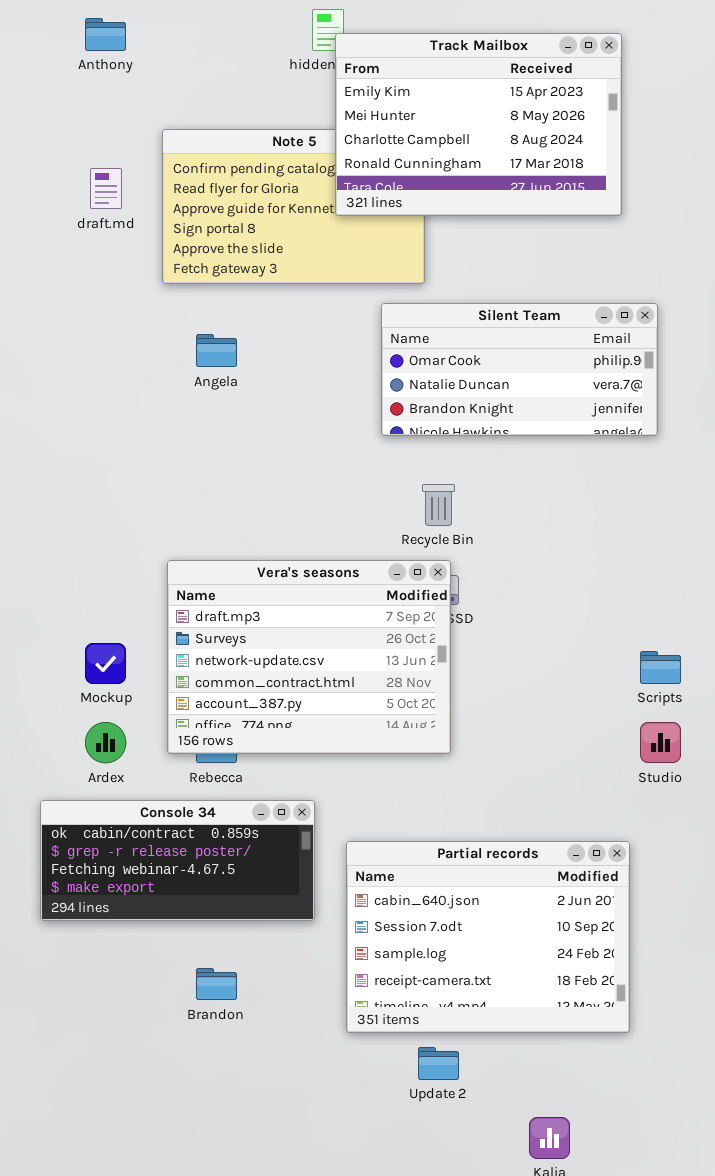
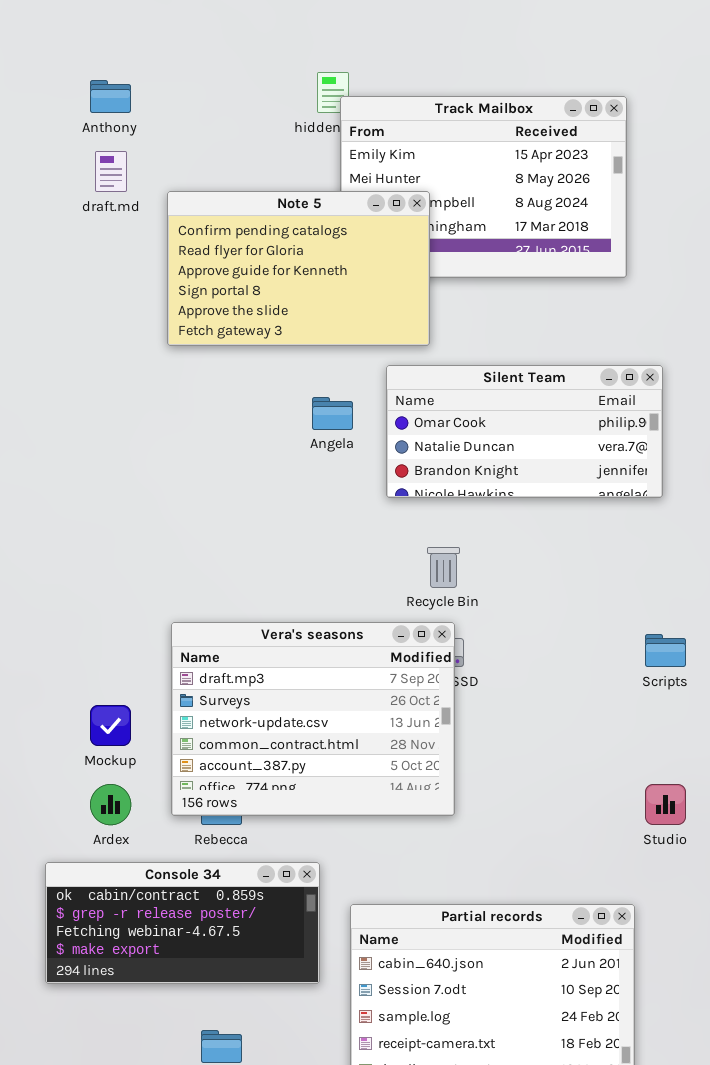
Note 5: [162,129,425,284] -> [167,191,430,346], raised
draft.md: [90,168,122,209] -> [95,151,127,192], moved
Angela: [196,334,237,367] -> [312,397,353,430], moved
Scripts: [640,651,681,684] -> [645,634,686,667], moved

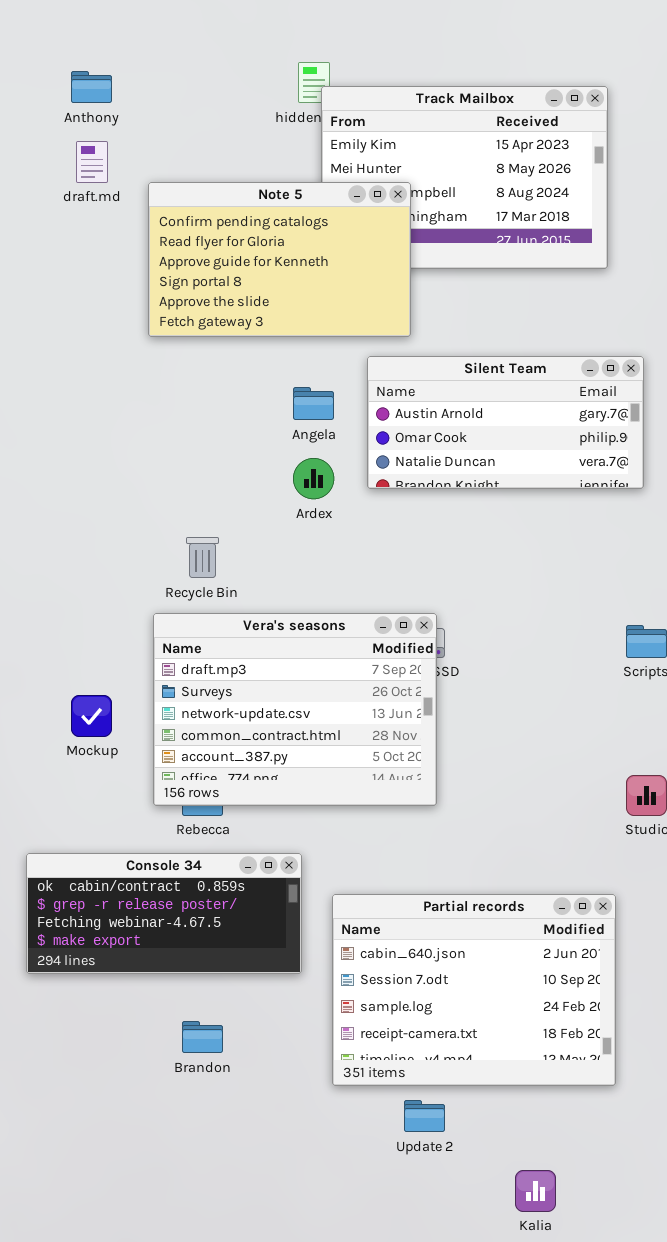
Silent Team: [386,365,663,498] -> [367,356,644,489], scrolled up 1 row
Recycle Bin: [427,547,460,588] -> [186,537,219,578], moved
Ardex: [90,784,131,825] -> [293,458,334,499], moved

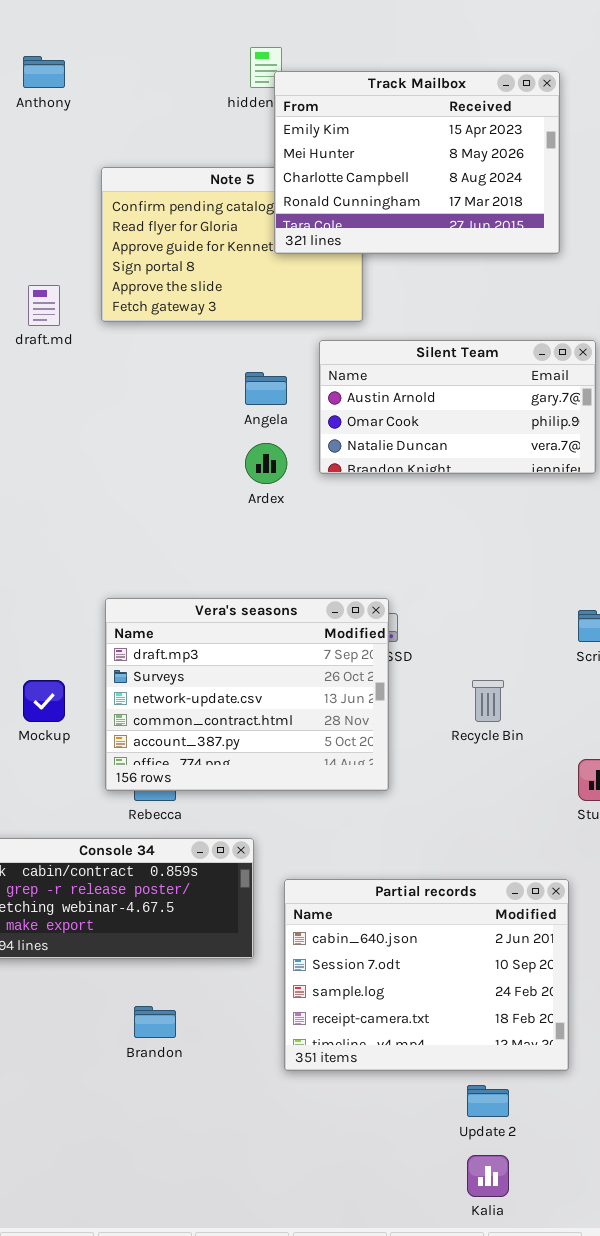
Track Mailbox: [321,86,608,269] -> [274,71,560,254], raised
draft.md: [76,141,108,183] -> [28,285,60,326], moved
Recycle Bin: [186,537,219,578] -> [472,680,504,722], moved
Update 2: [404,1100,445,1132] -> [467,1085,509,1117], moved

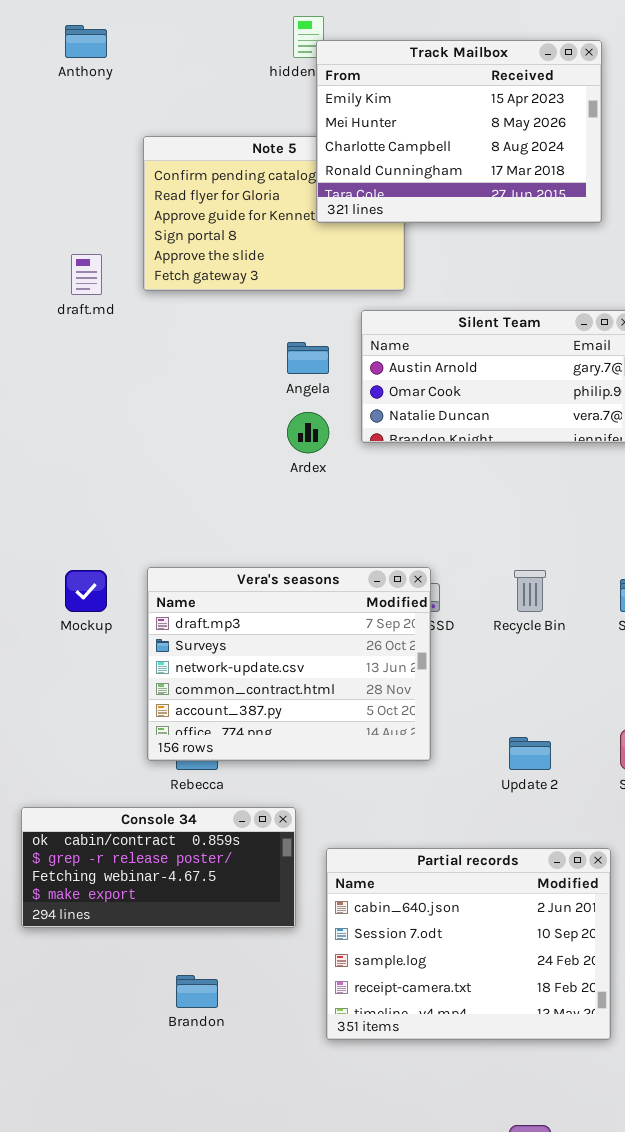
Mockup: [23,680,65,722] -> [65,570,107,612], moved
Recycle Bin: [472,680,504,722] -> [514,570,546,612], moved
Update 2: [467,1085,509,1117] -> [509,737,551,770], moved

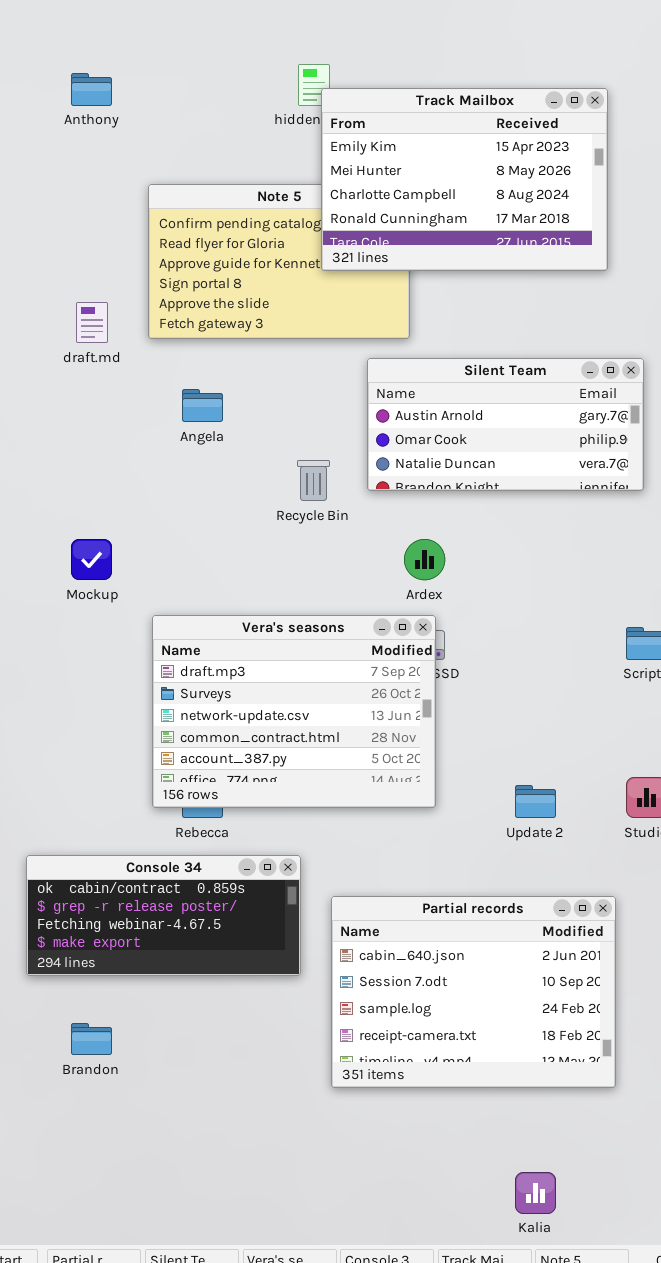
Angela: [287,342,329,374] -> [182,389,223,422], moved
Ardex: [287,412,329,453] -> [404,539,445,580], moved
Mockup: [65,570,107,612] -> [71,539,112,580], moved
Recycle Bin: [514,570,546,612] -> [297,460,330,501], moved
Brandon: [176,975,218,1008] -> [71,1023,112,1055], moved

